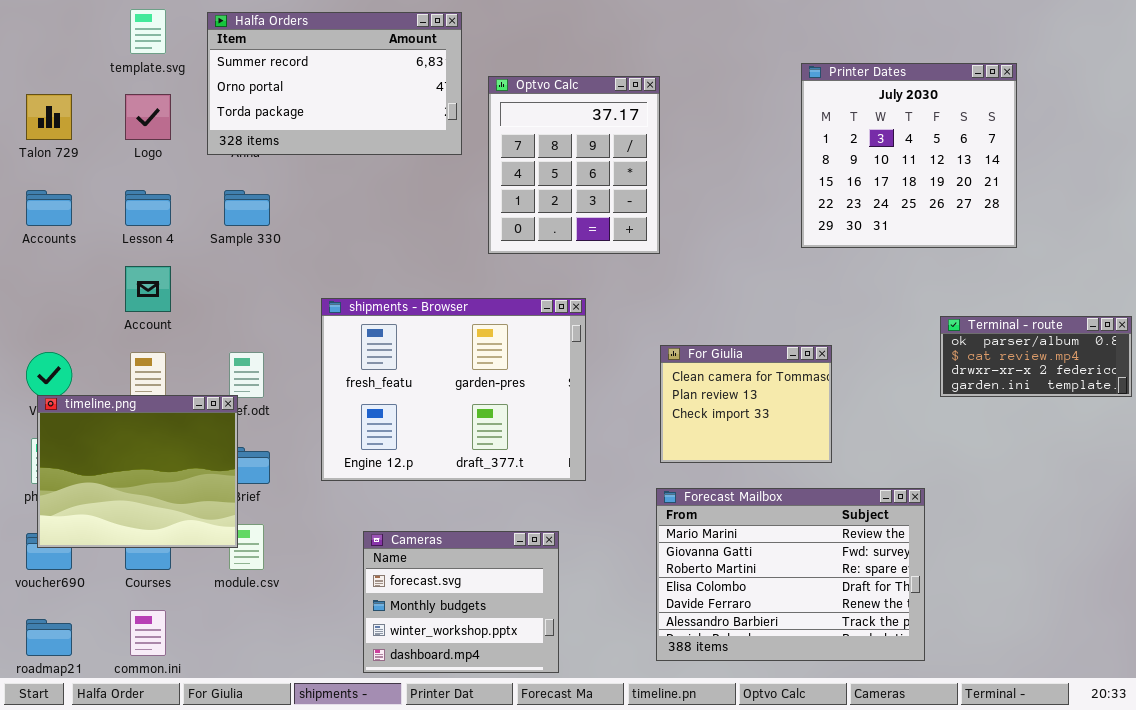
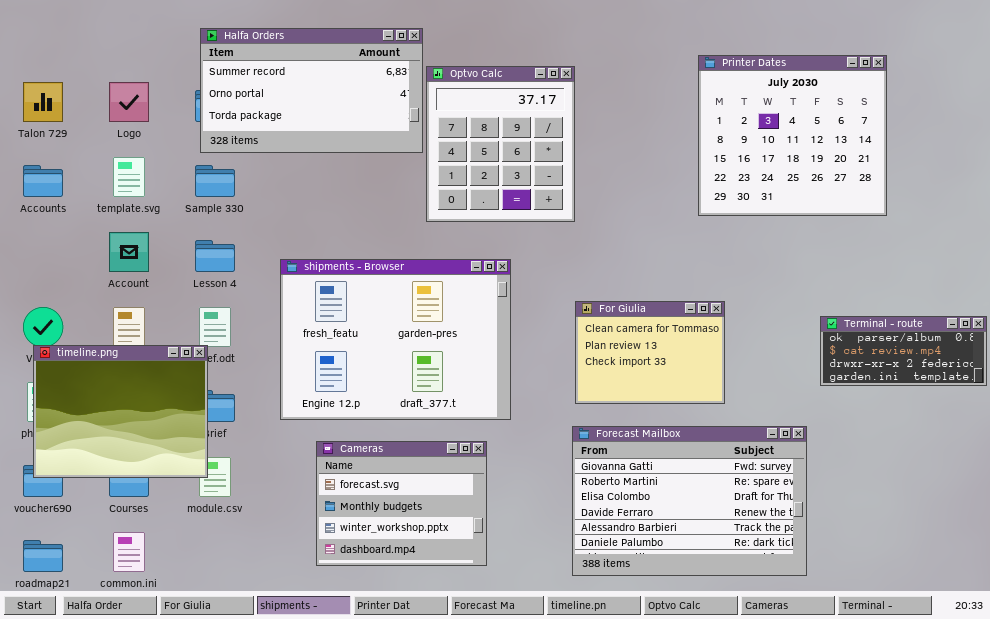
template.svg: [130,9,166,54] -> [113,157,145,197], moved
Halfa Orders: [207,12,462,155] -> [200,28,423,153], moved
Lesson 4: [125,190,171,226] -> [195,240,235,272], moved
Terminal - route: [940,316,1132,397] -> [820,316,987,386], moved
Forecast Mailbox: [656,488,925,661] -> [572,426,807,576], scrolled down 1 row
Cameras: [363,531,559,673] -> [316,441,487,566], moved

